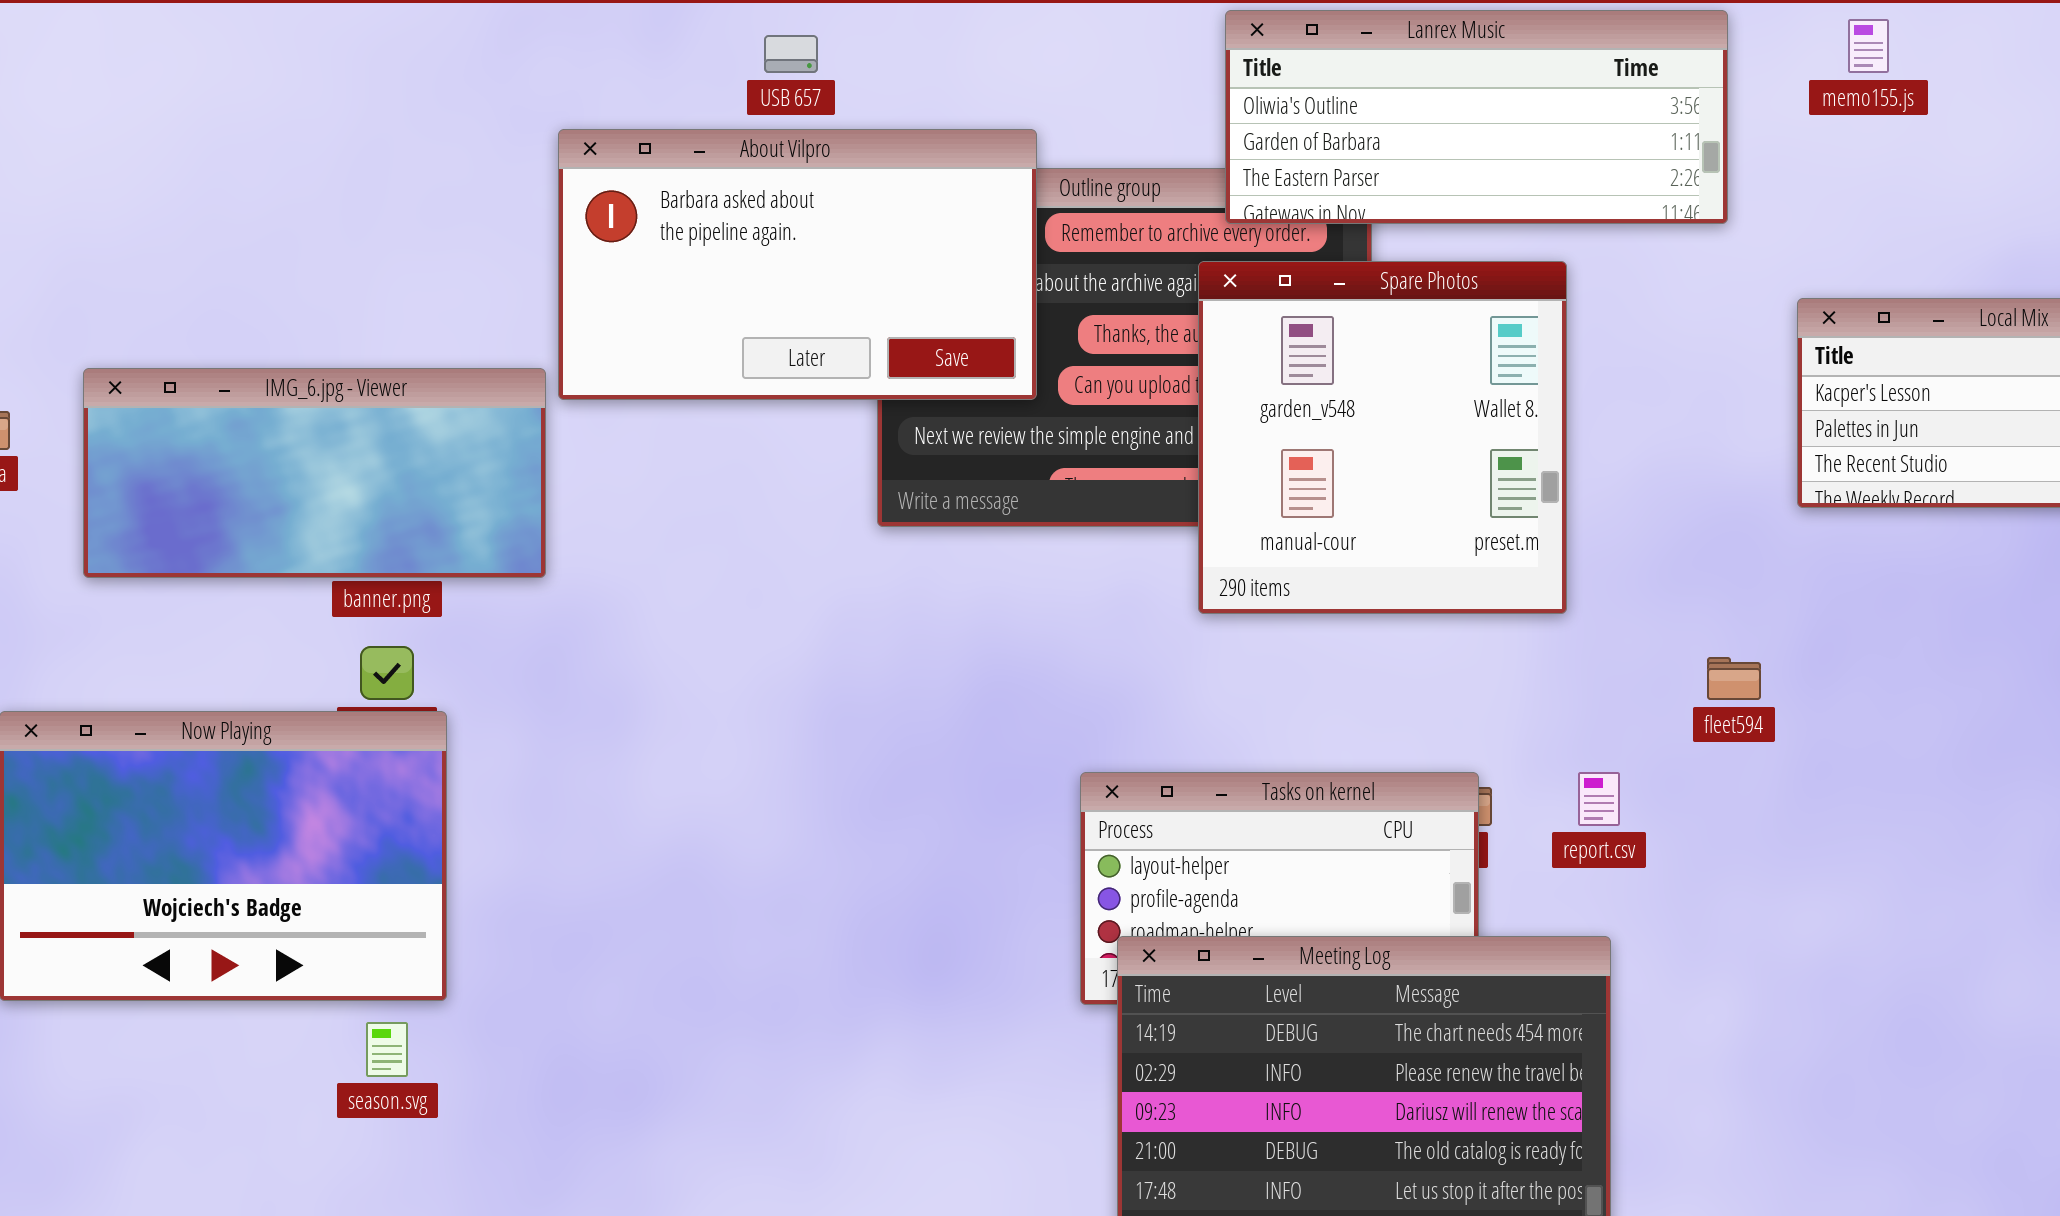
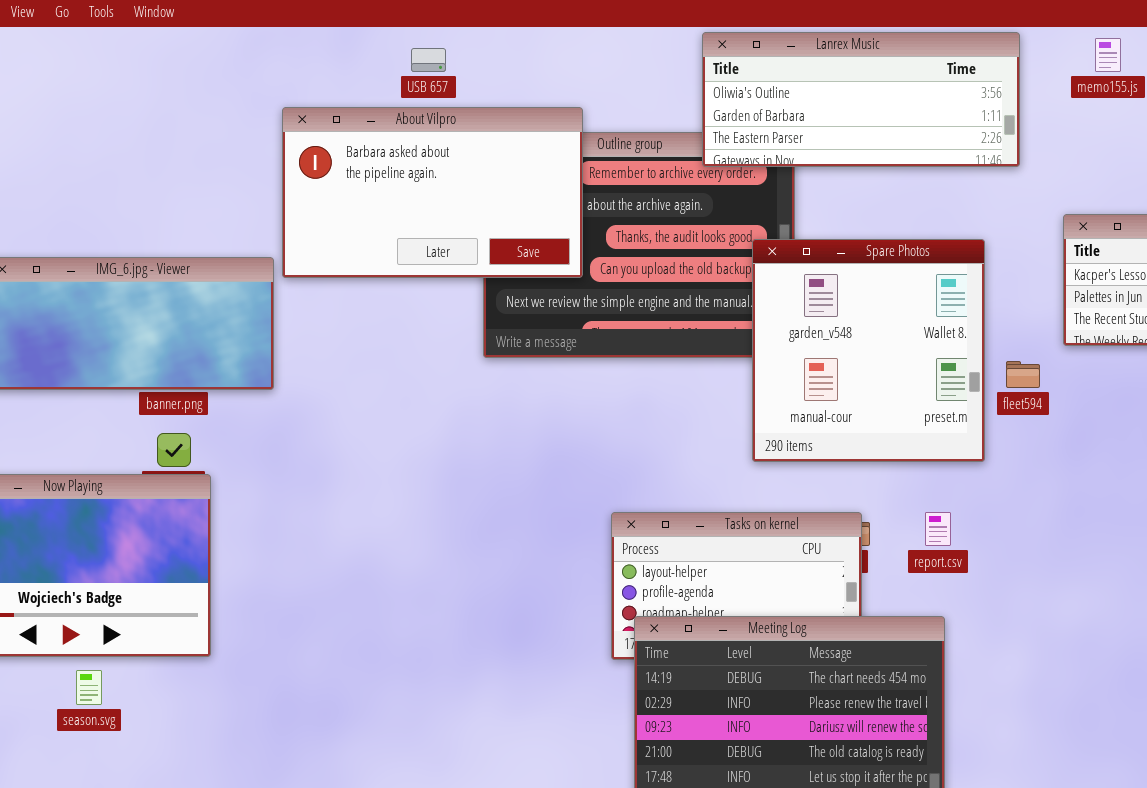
Spare Photos: [1198,261,1567,614] -> [752,239,985,462], moved
fleet594: [1707,657,1761,700] -> [1006,361,1040,388], moved
season.svg: [366,1022,408,1077] -> [76,670,102,705], moved

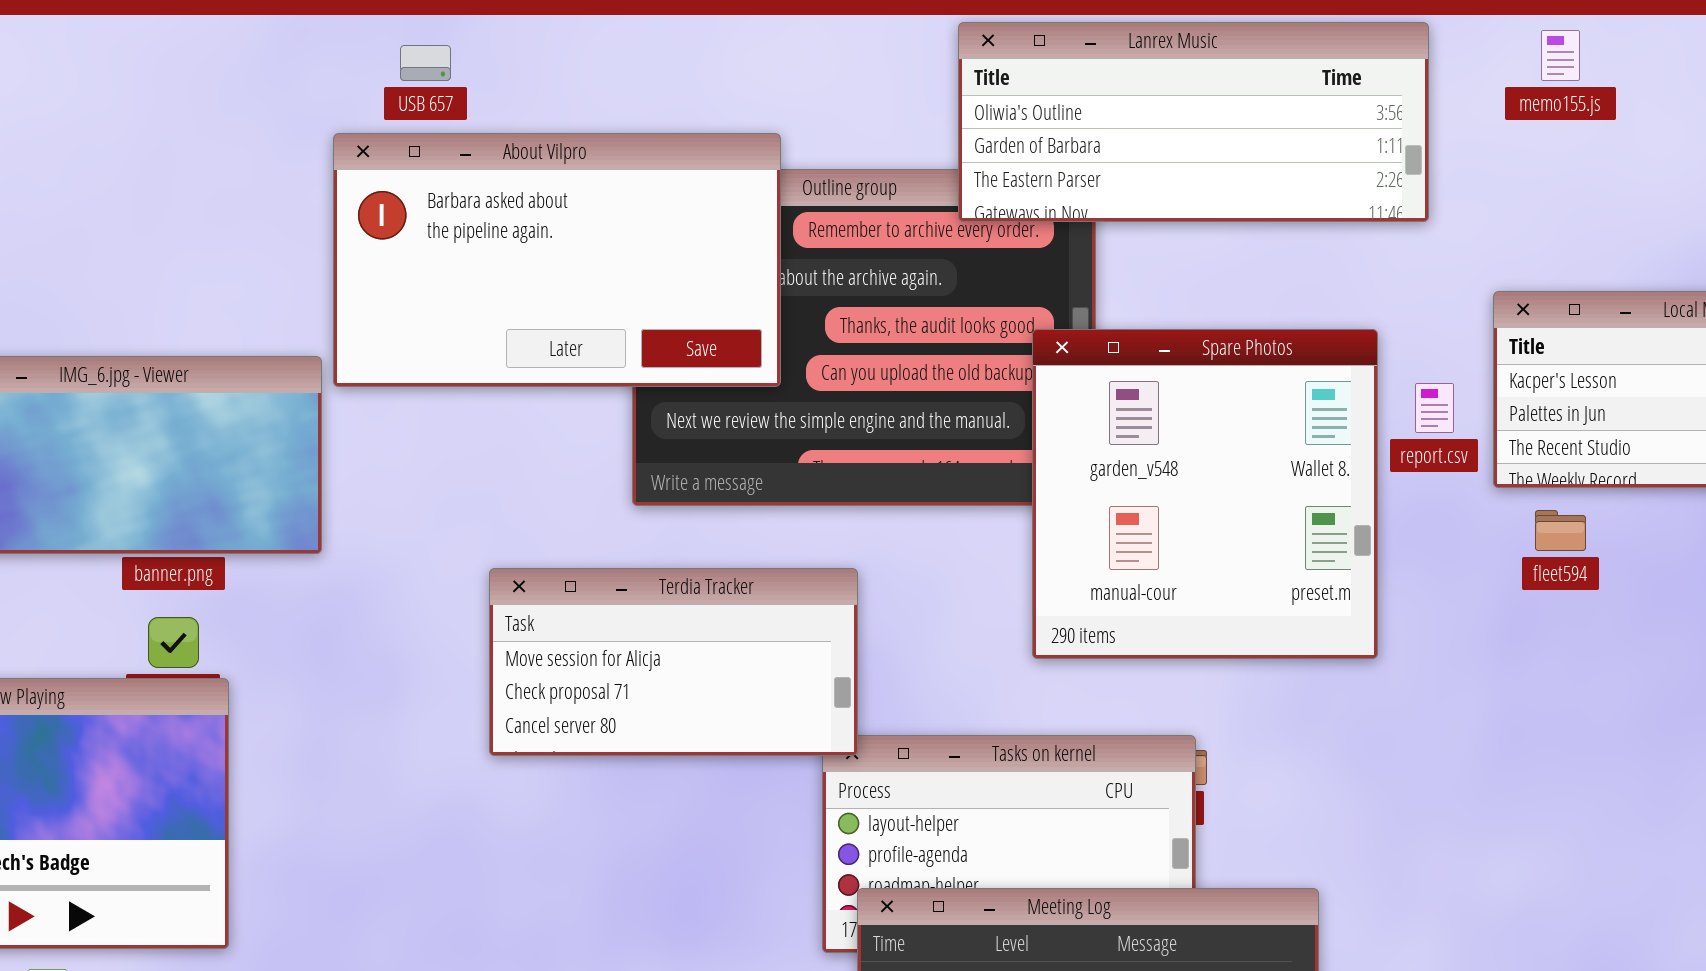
USB 657: [411,48,446,72] -> [400,45,451,81], moved
fleet594: [1006,361,1040,388] -> [1535,510,1586,551], moved
Terdia Tracker: none -> [489,568,858,756], opened
report.csv: [925,512,951,546] -> [1415,383,1454,433], moved

